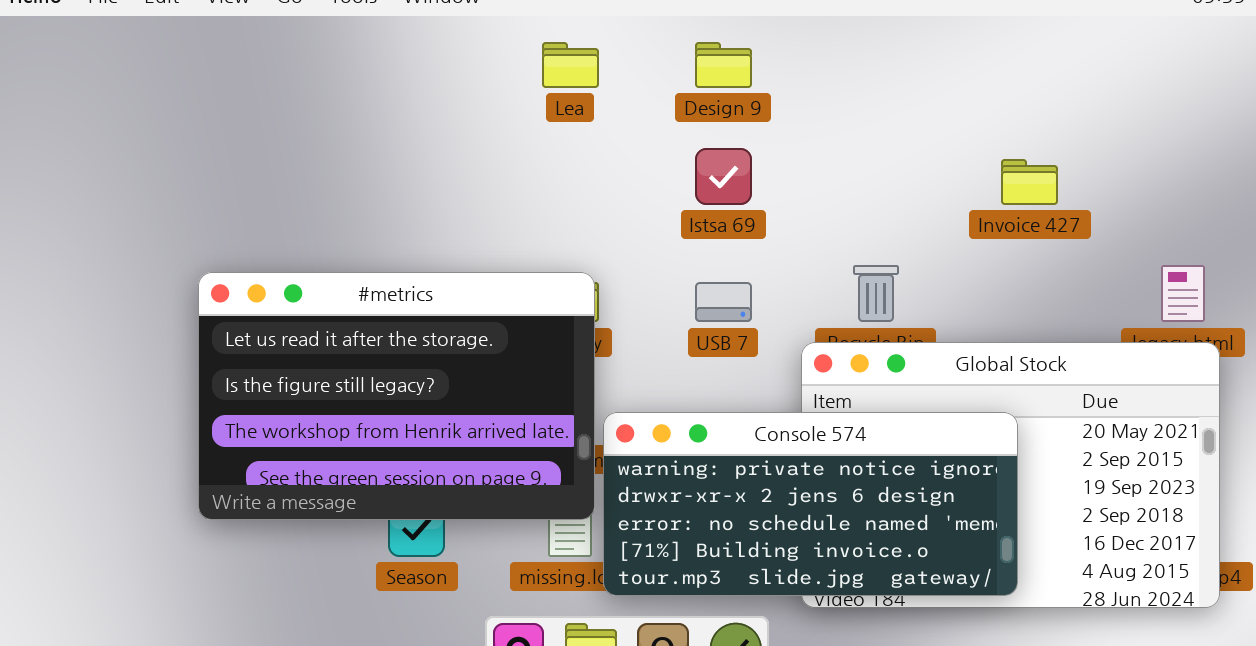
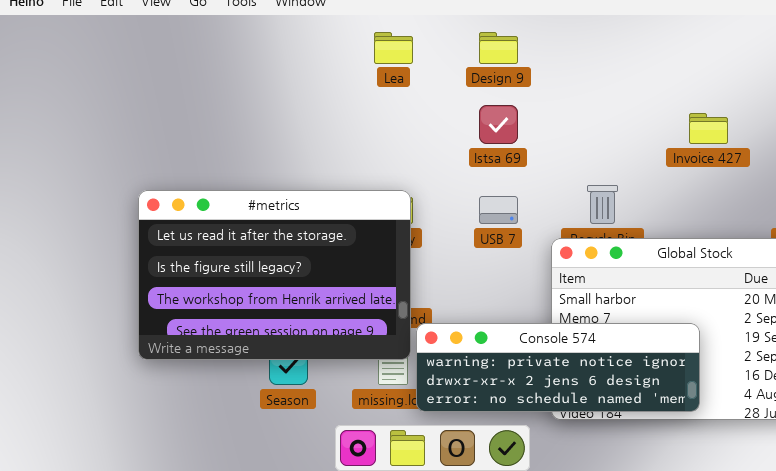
Console 574: [603,412,1018,596] -> [416,323,700,412], resized

